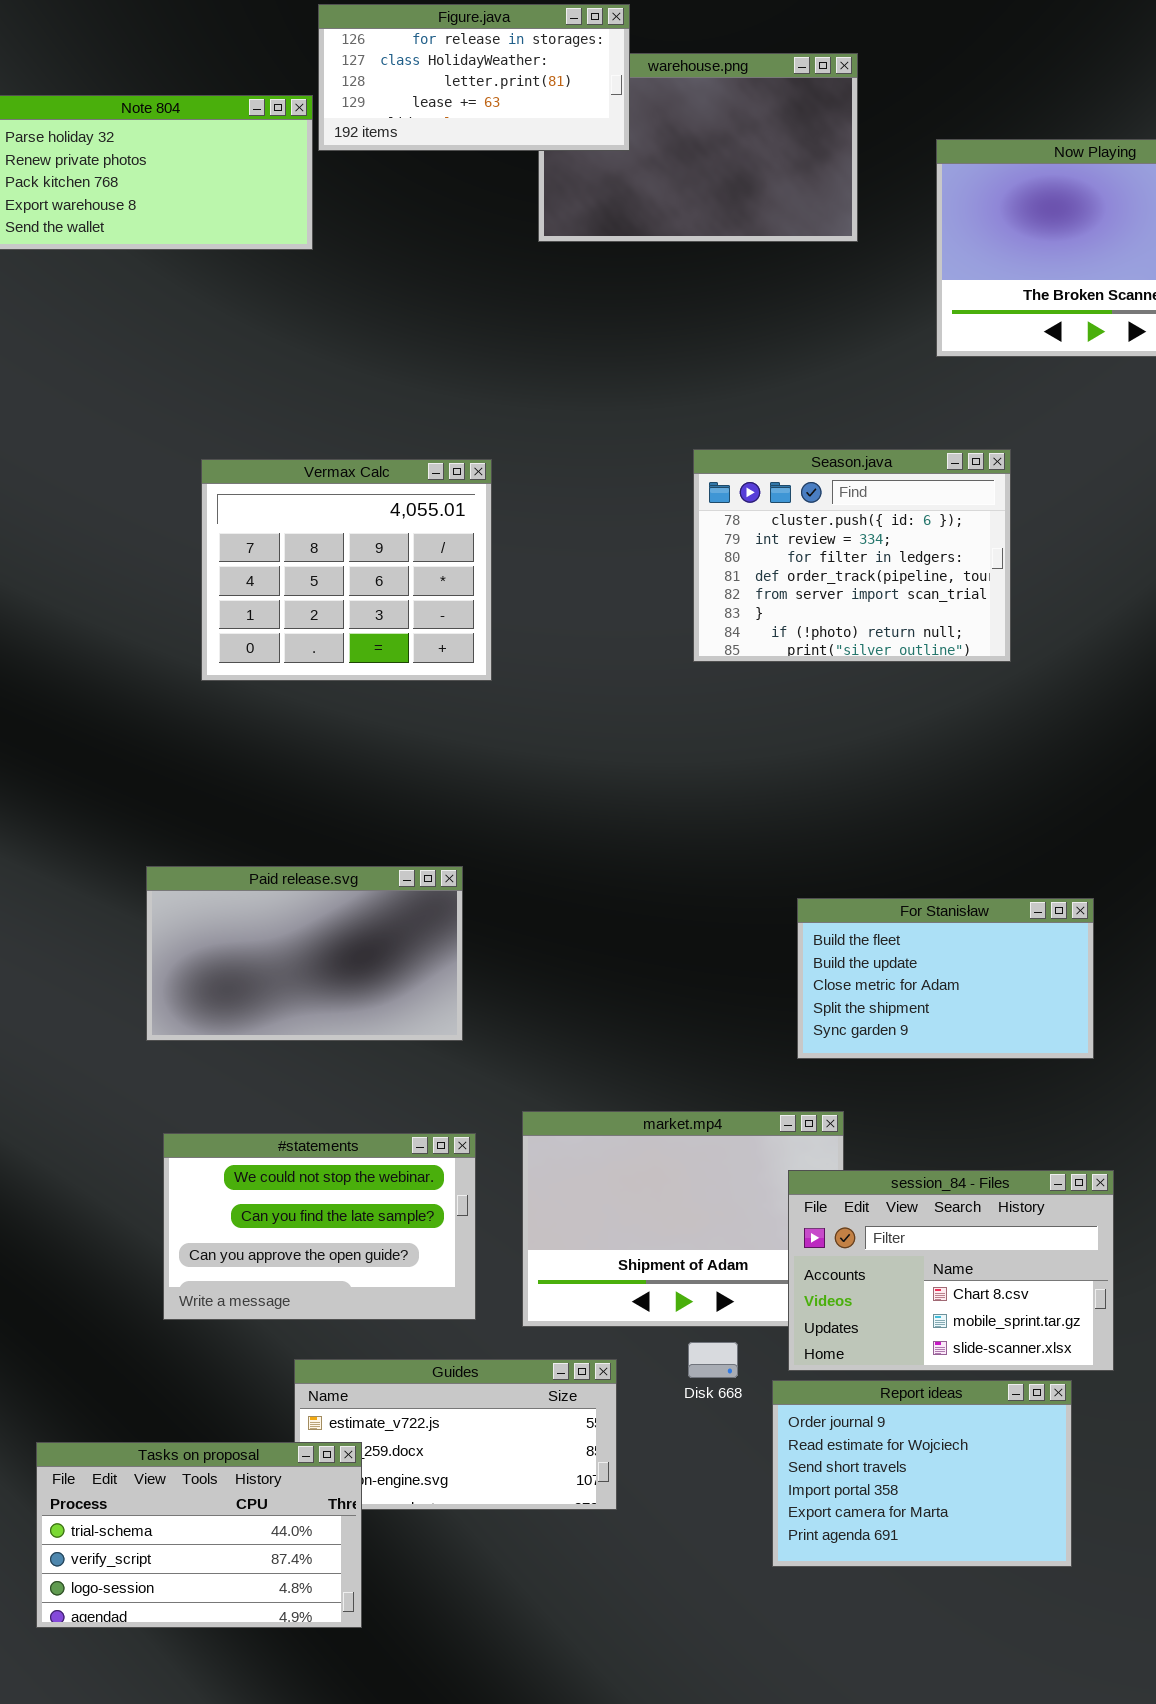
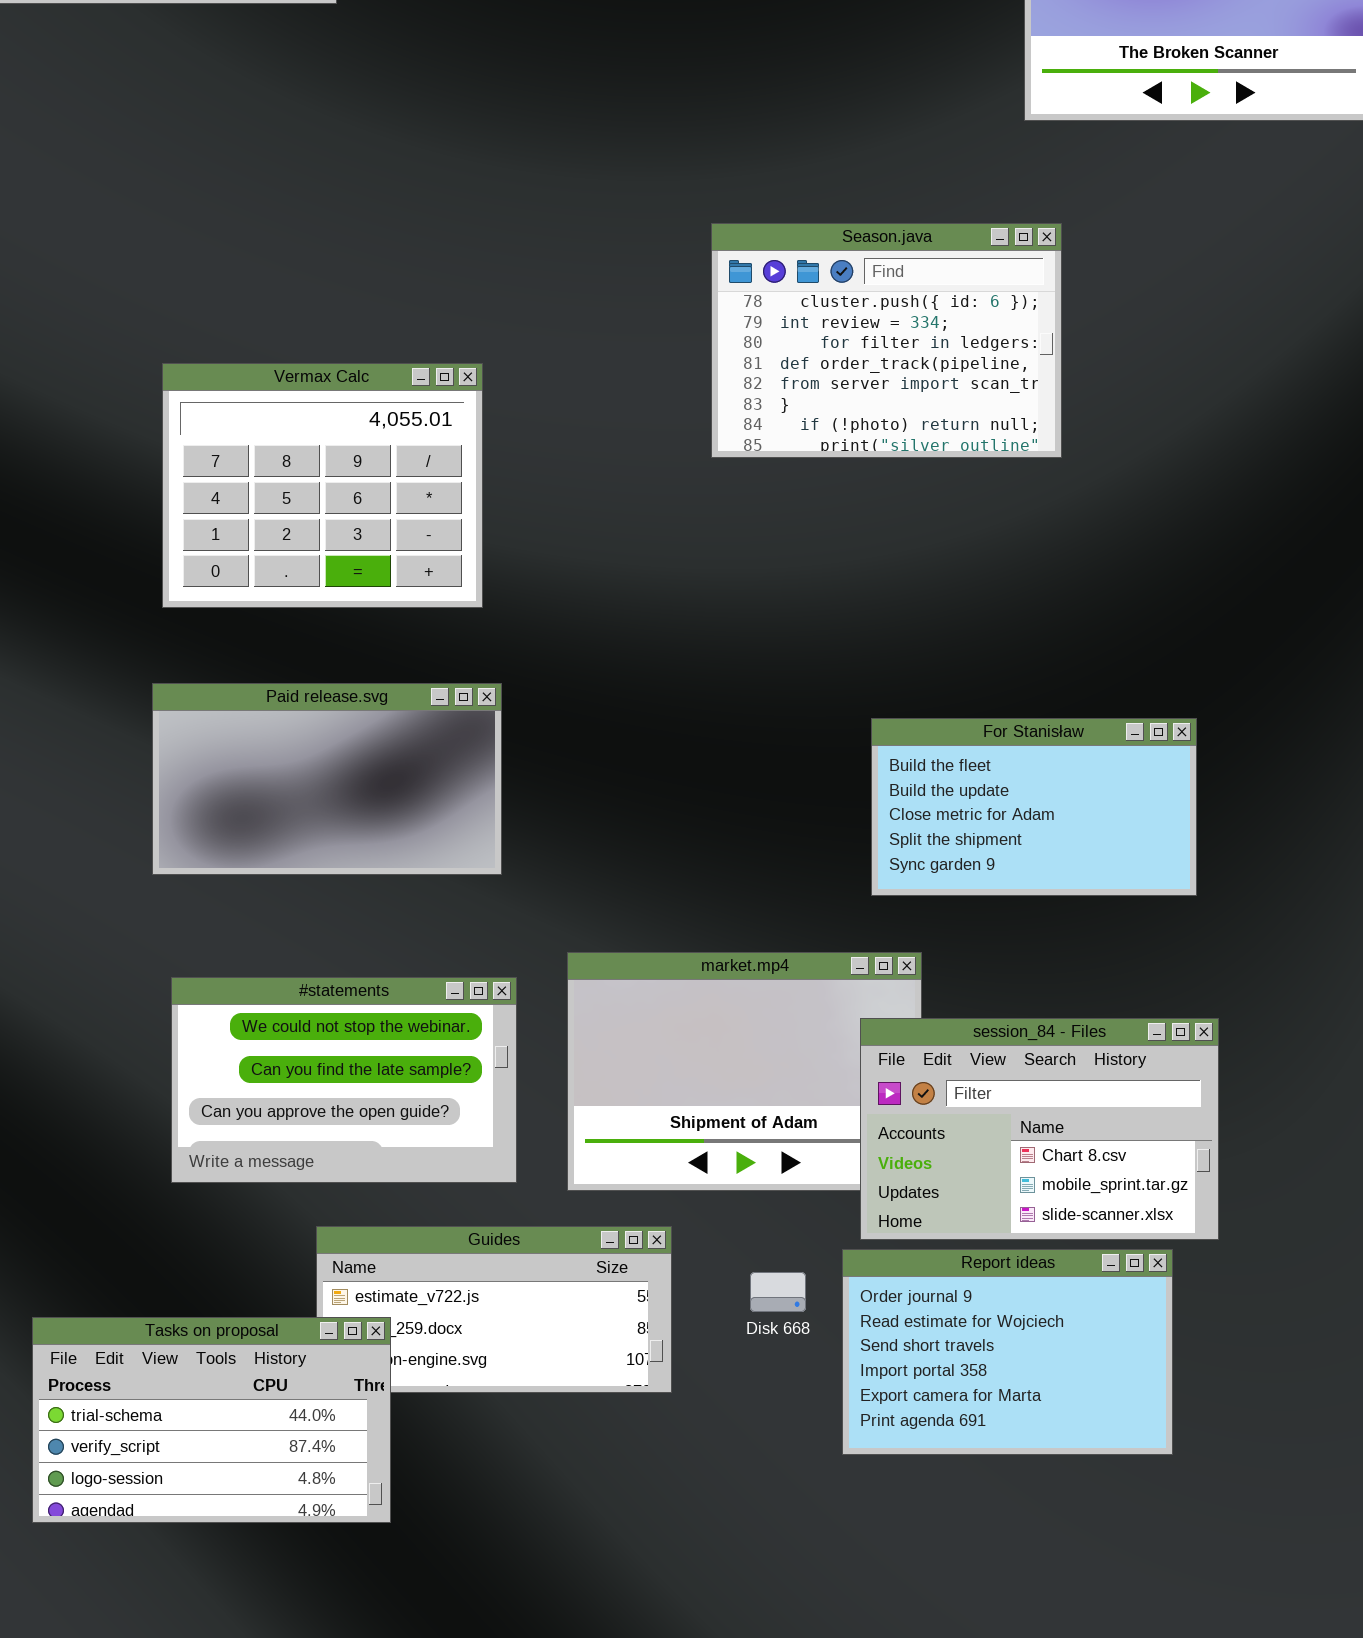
Season.java: [693,449,1011,662] -> [711,223,1062,458], moved
Vermax Calc: [201,459,492,681] -> [162,363,483,608], moved
Disk 668: [688,1342,738,1378] -> [750,1272,806,1312], moved

